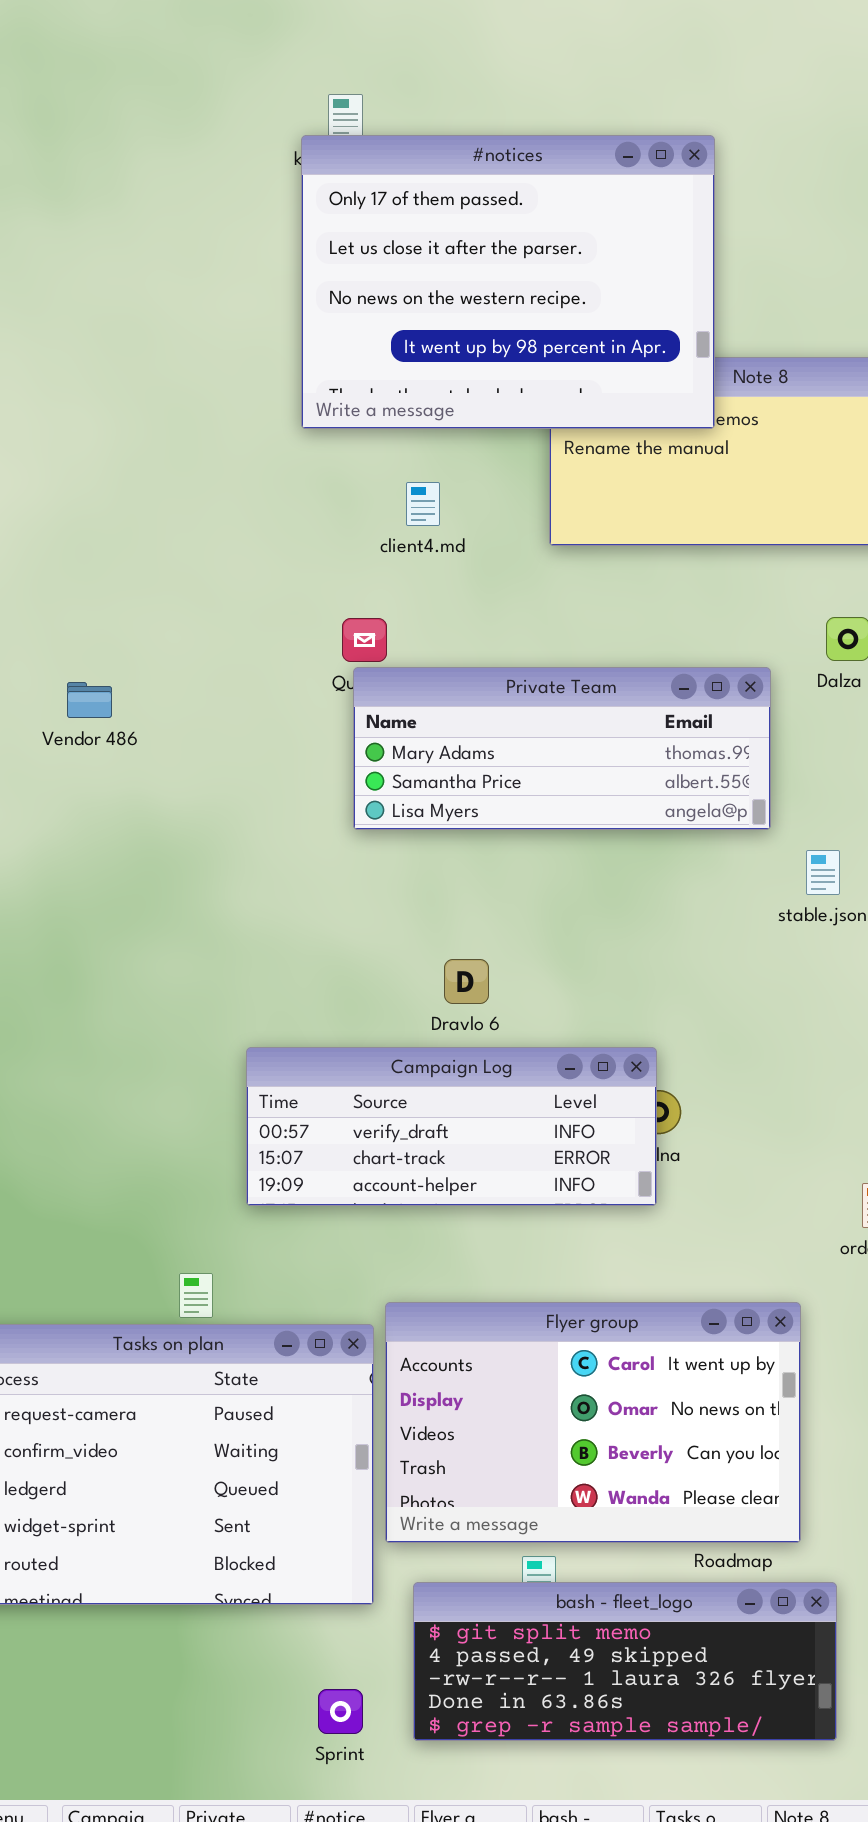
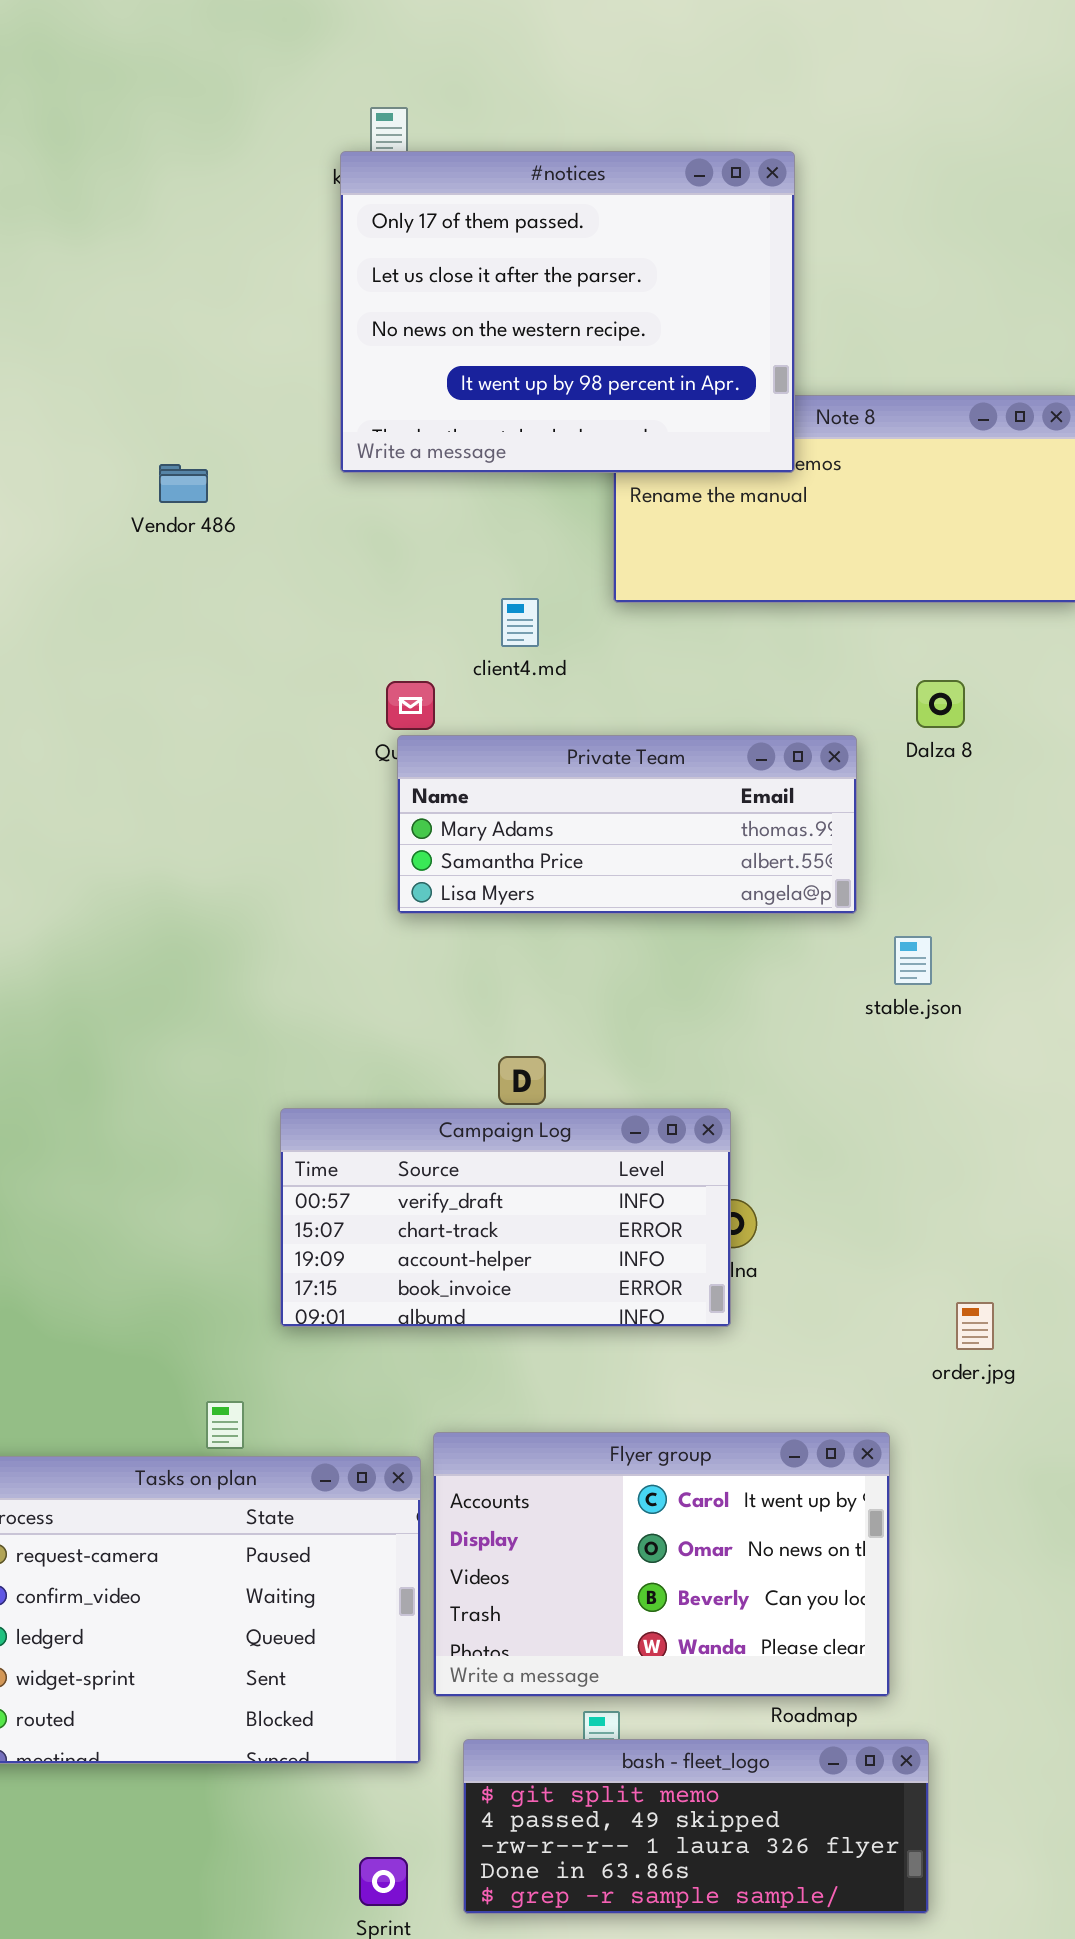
client4.md: [406,482,440,526] -> [501,598,539,647], moved
Vendor 486: [67,682,112,718] -> [159,464,208,503], moved
Campaign Log: [246,1047,657,1206] -> [280,1108,731,1327], resized

